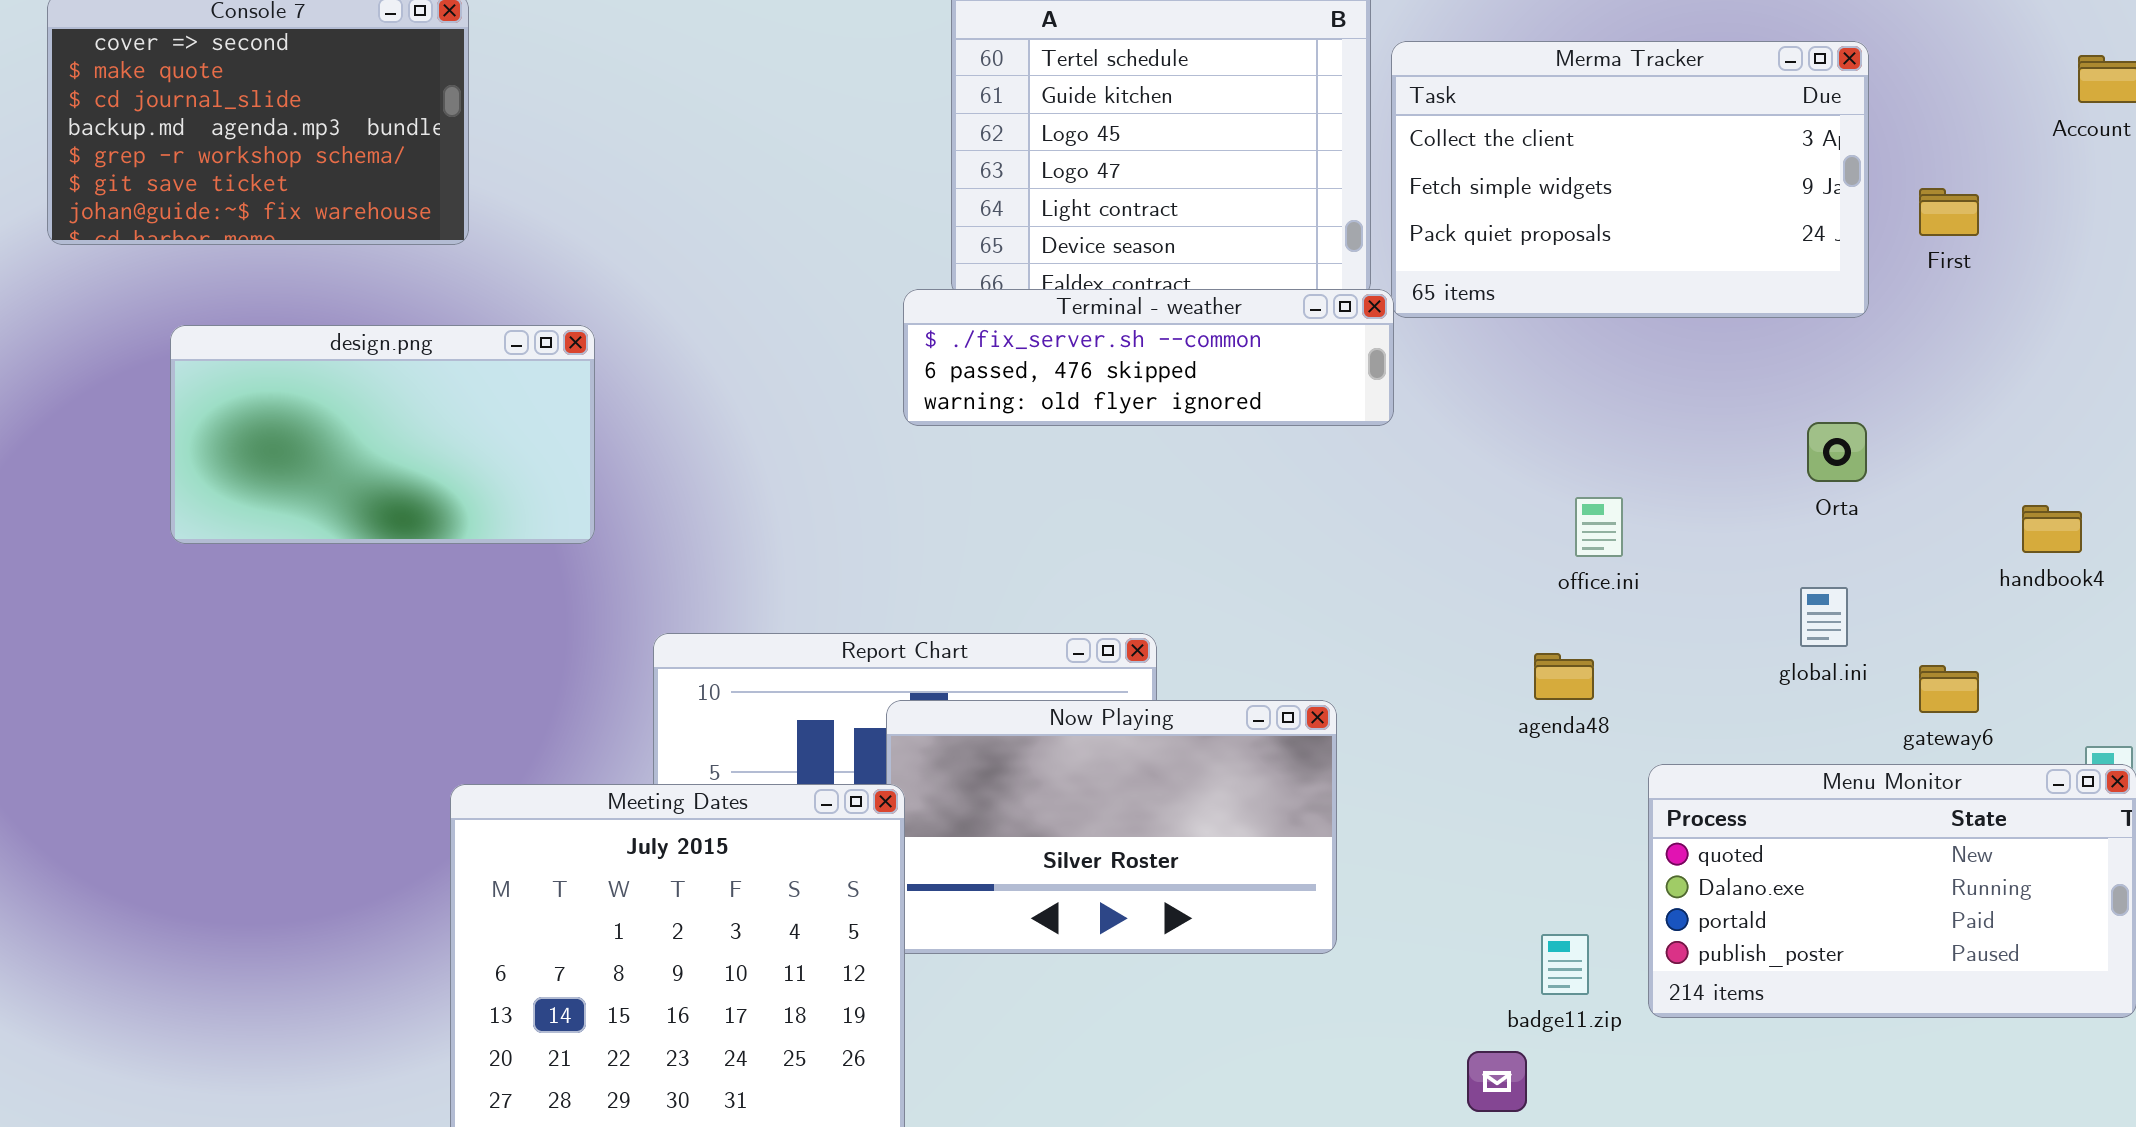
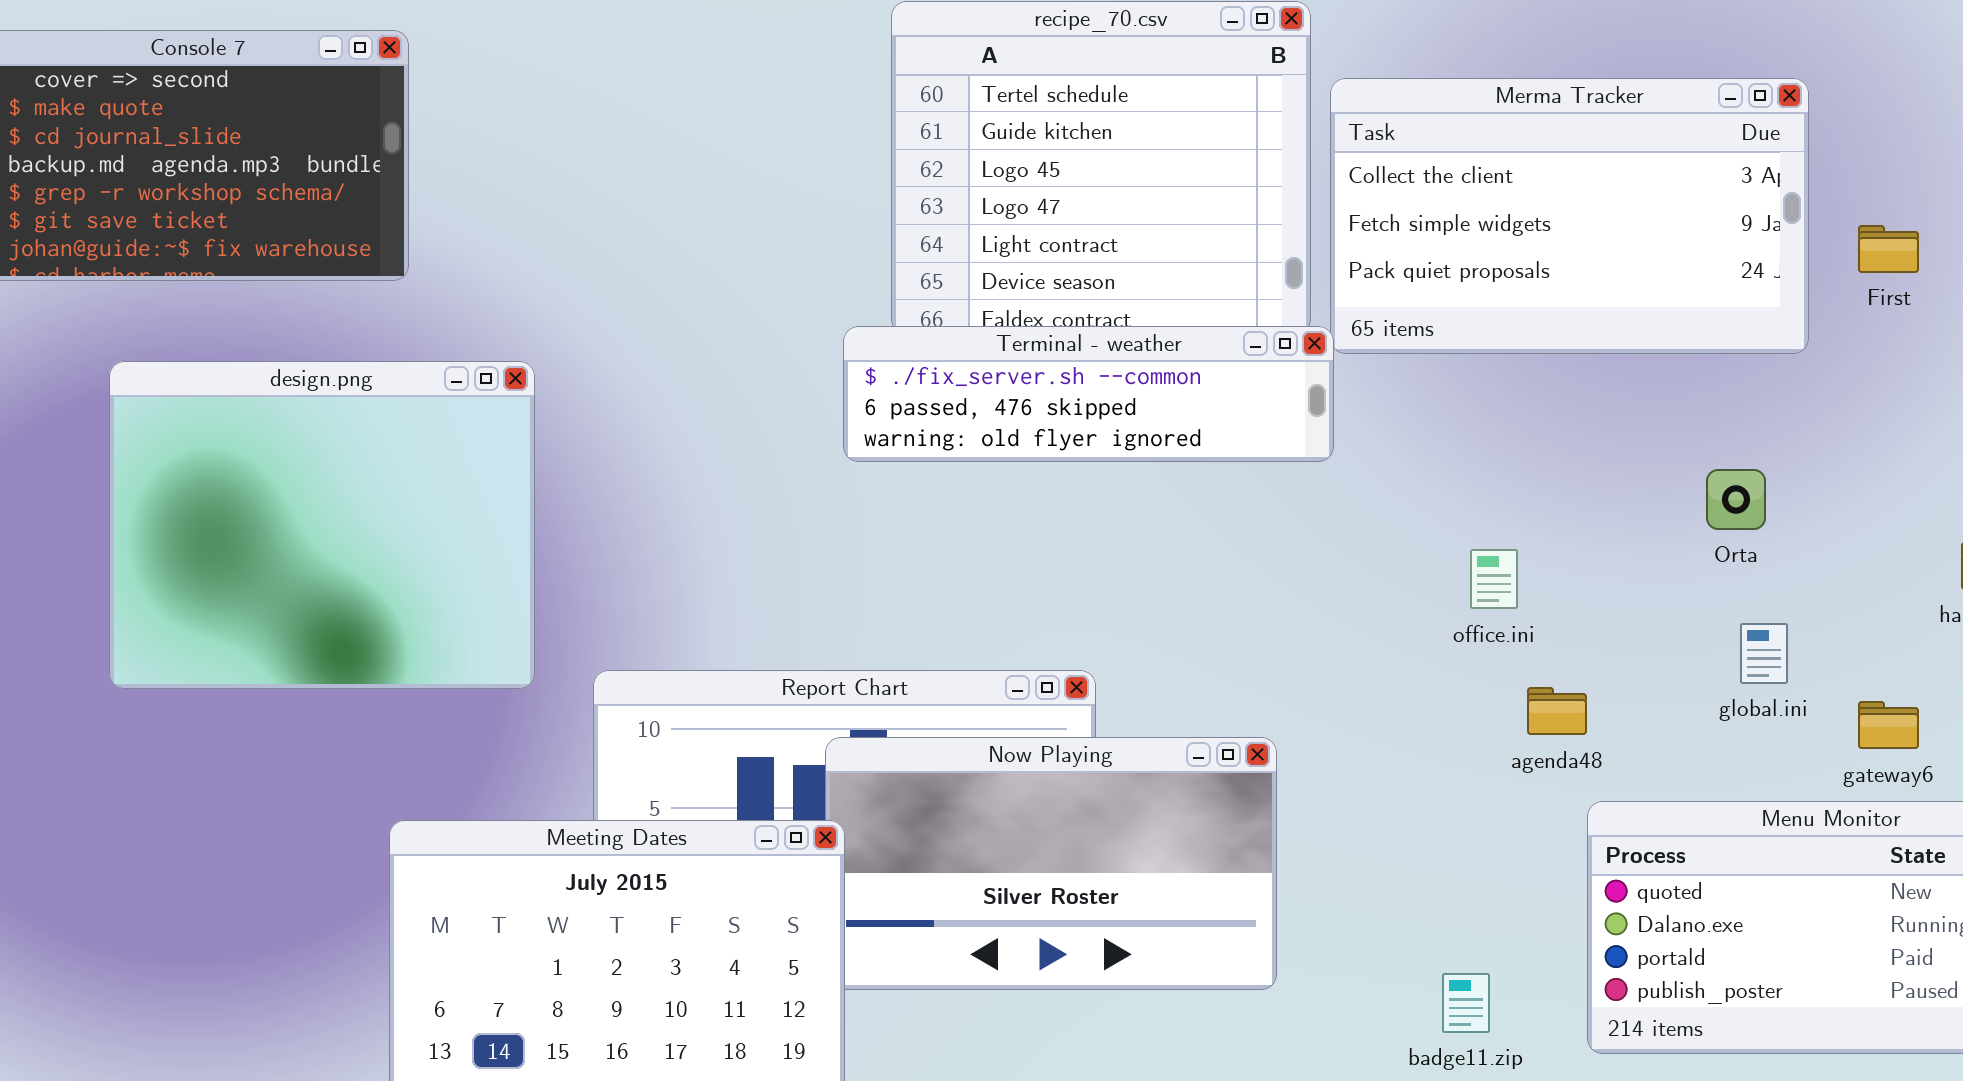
design.png: [170,325,595,544] -> [109,361,535,689], resized
Orta: [1807,422,1867,482] -> [1706,469,1766,530], moved
office.ini: [1575,497,1623,557] -> [1470,549,1518,609], moved
agenda48: [1534,653,1594,700] -> [1527,687,1587,735], moved
badge11.zip: [1541,934,1589,995] -> [1442,973,1490,1033], moved

